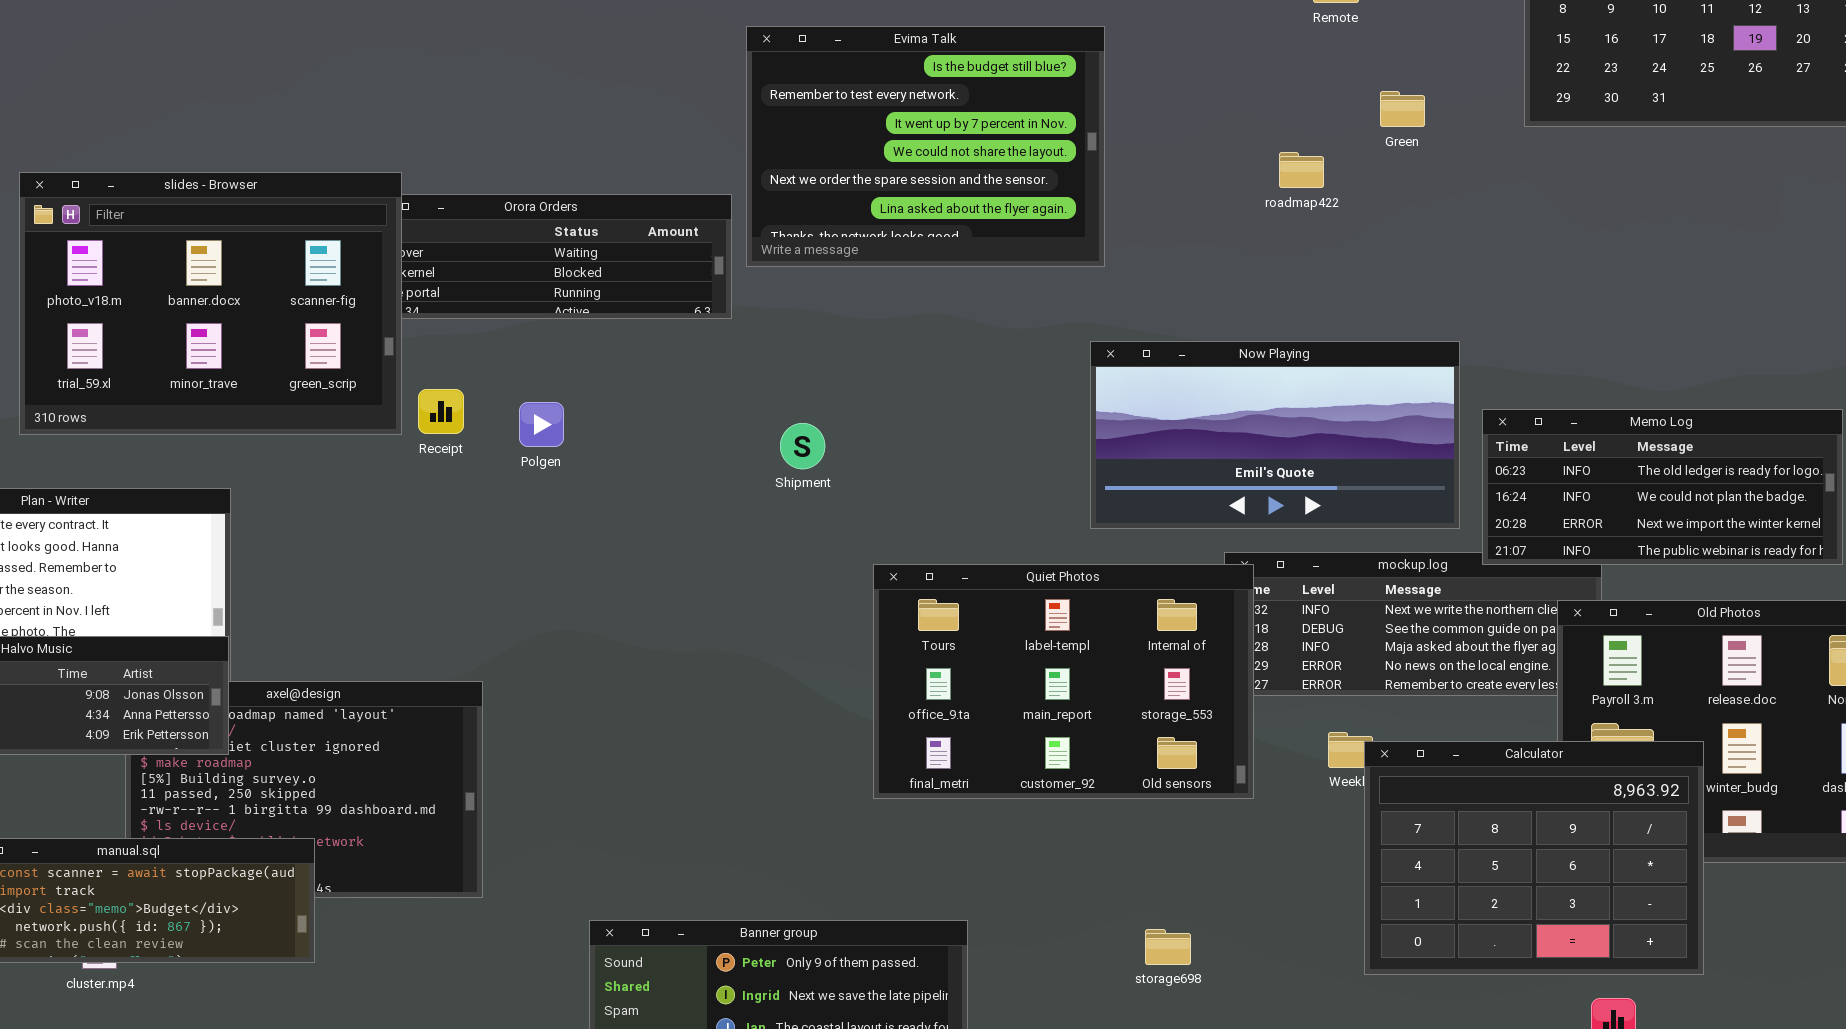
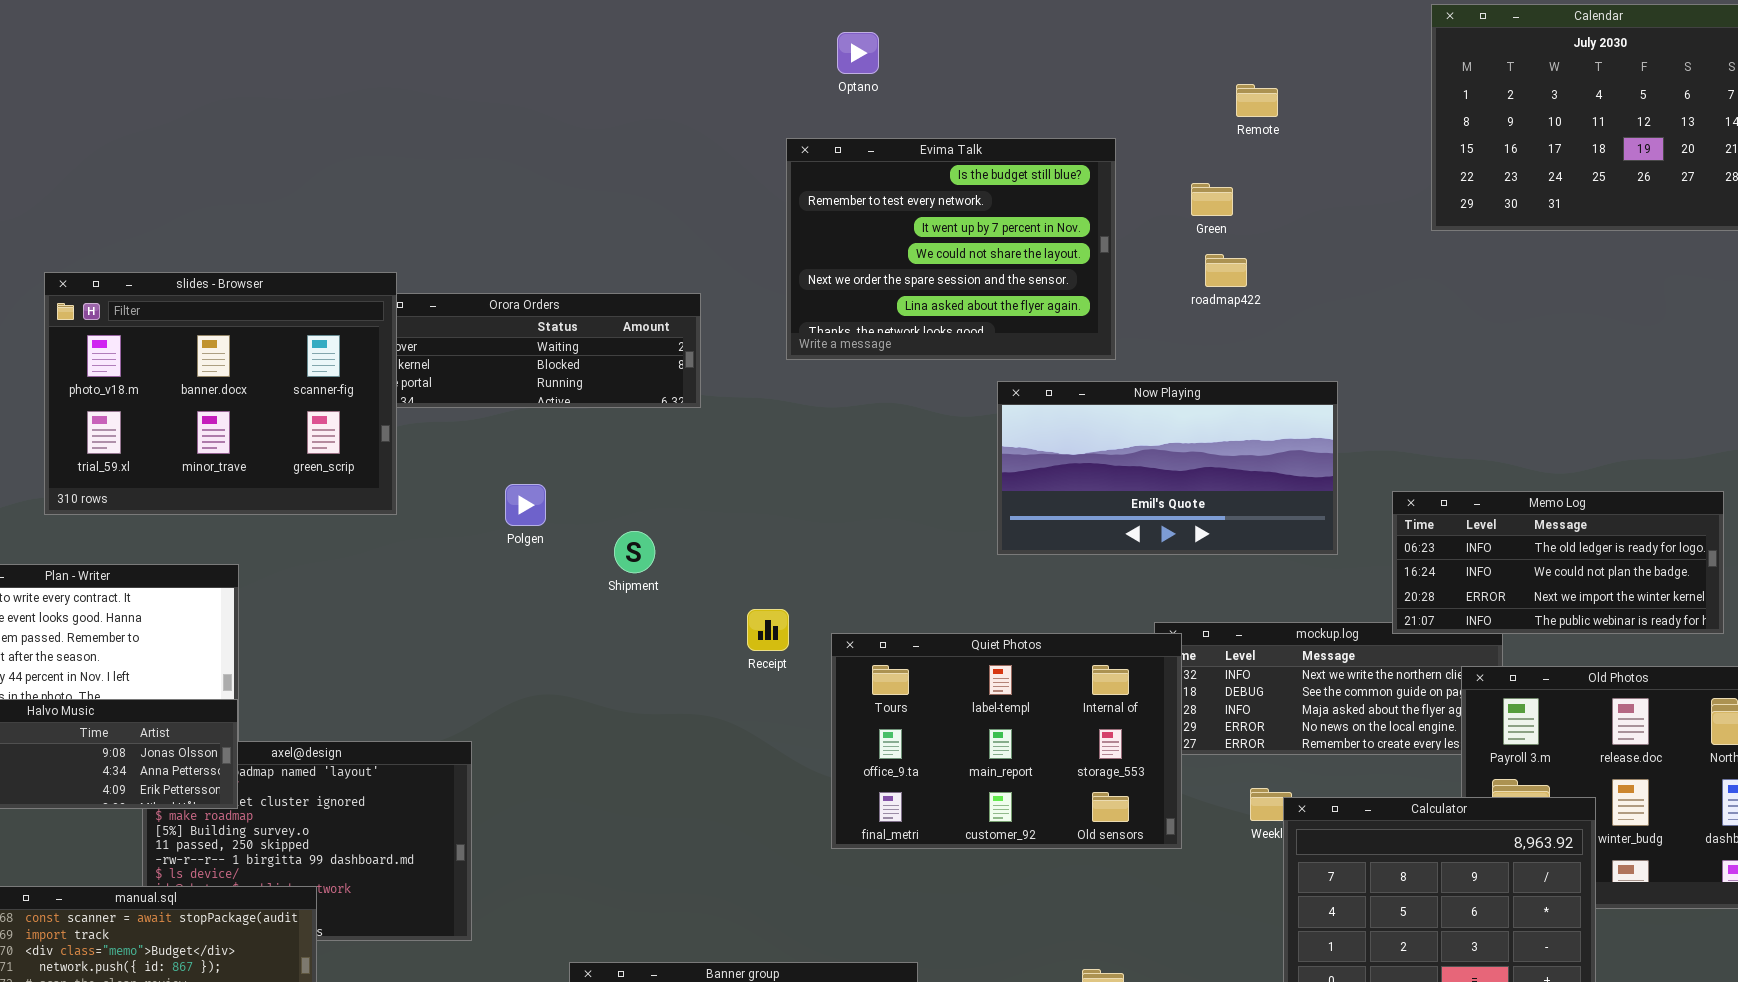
Evima Talk: [746,26,1105,267] -> [786,138,1116,360], moved
Green: [1380,91,1425,127] -> [1191,183,1233,216], moved
Now Playing: [1090,341,1460,529] -> [997,381,1338,555], moved
Receipt: [418,389,464,434] -> [747,609,789,651], moved
Shipment: [780,423,825,469] -> [614,531,655,573], moved

